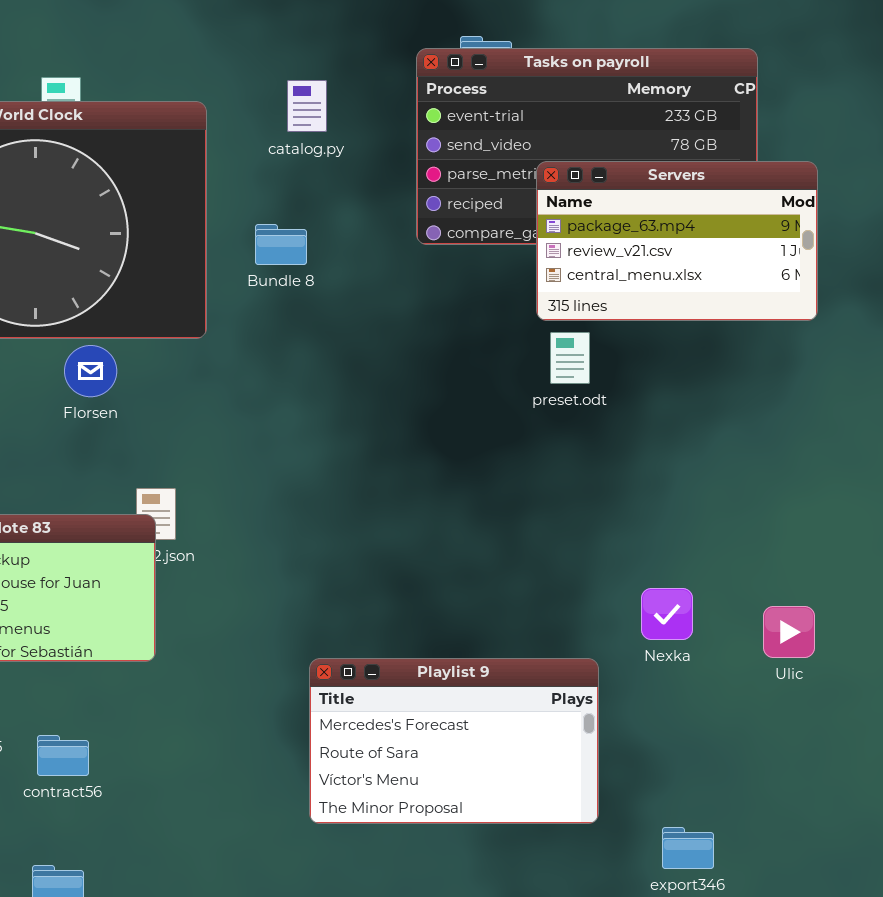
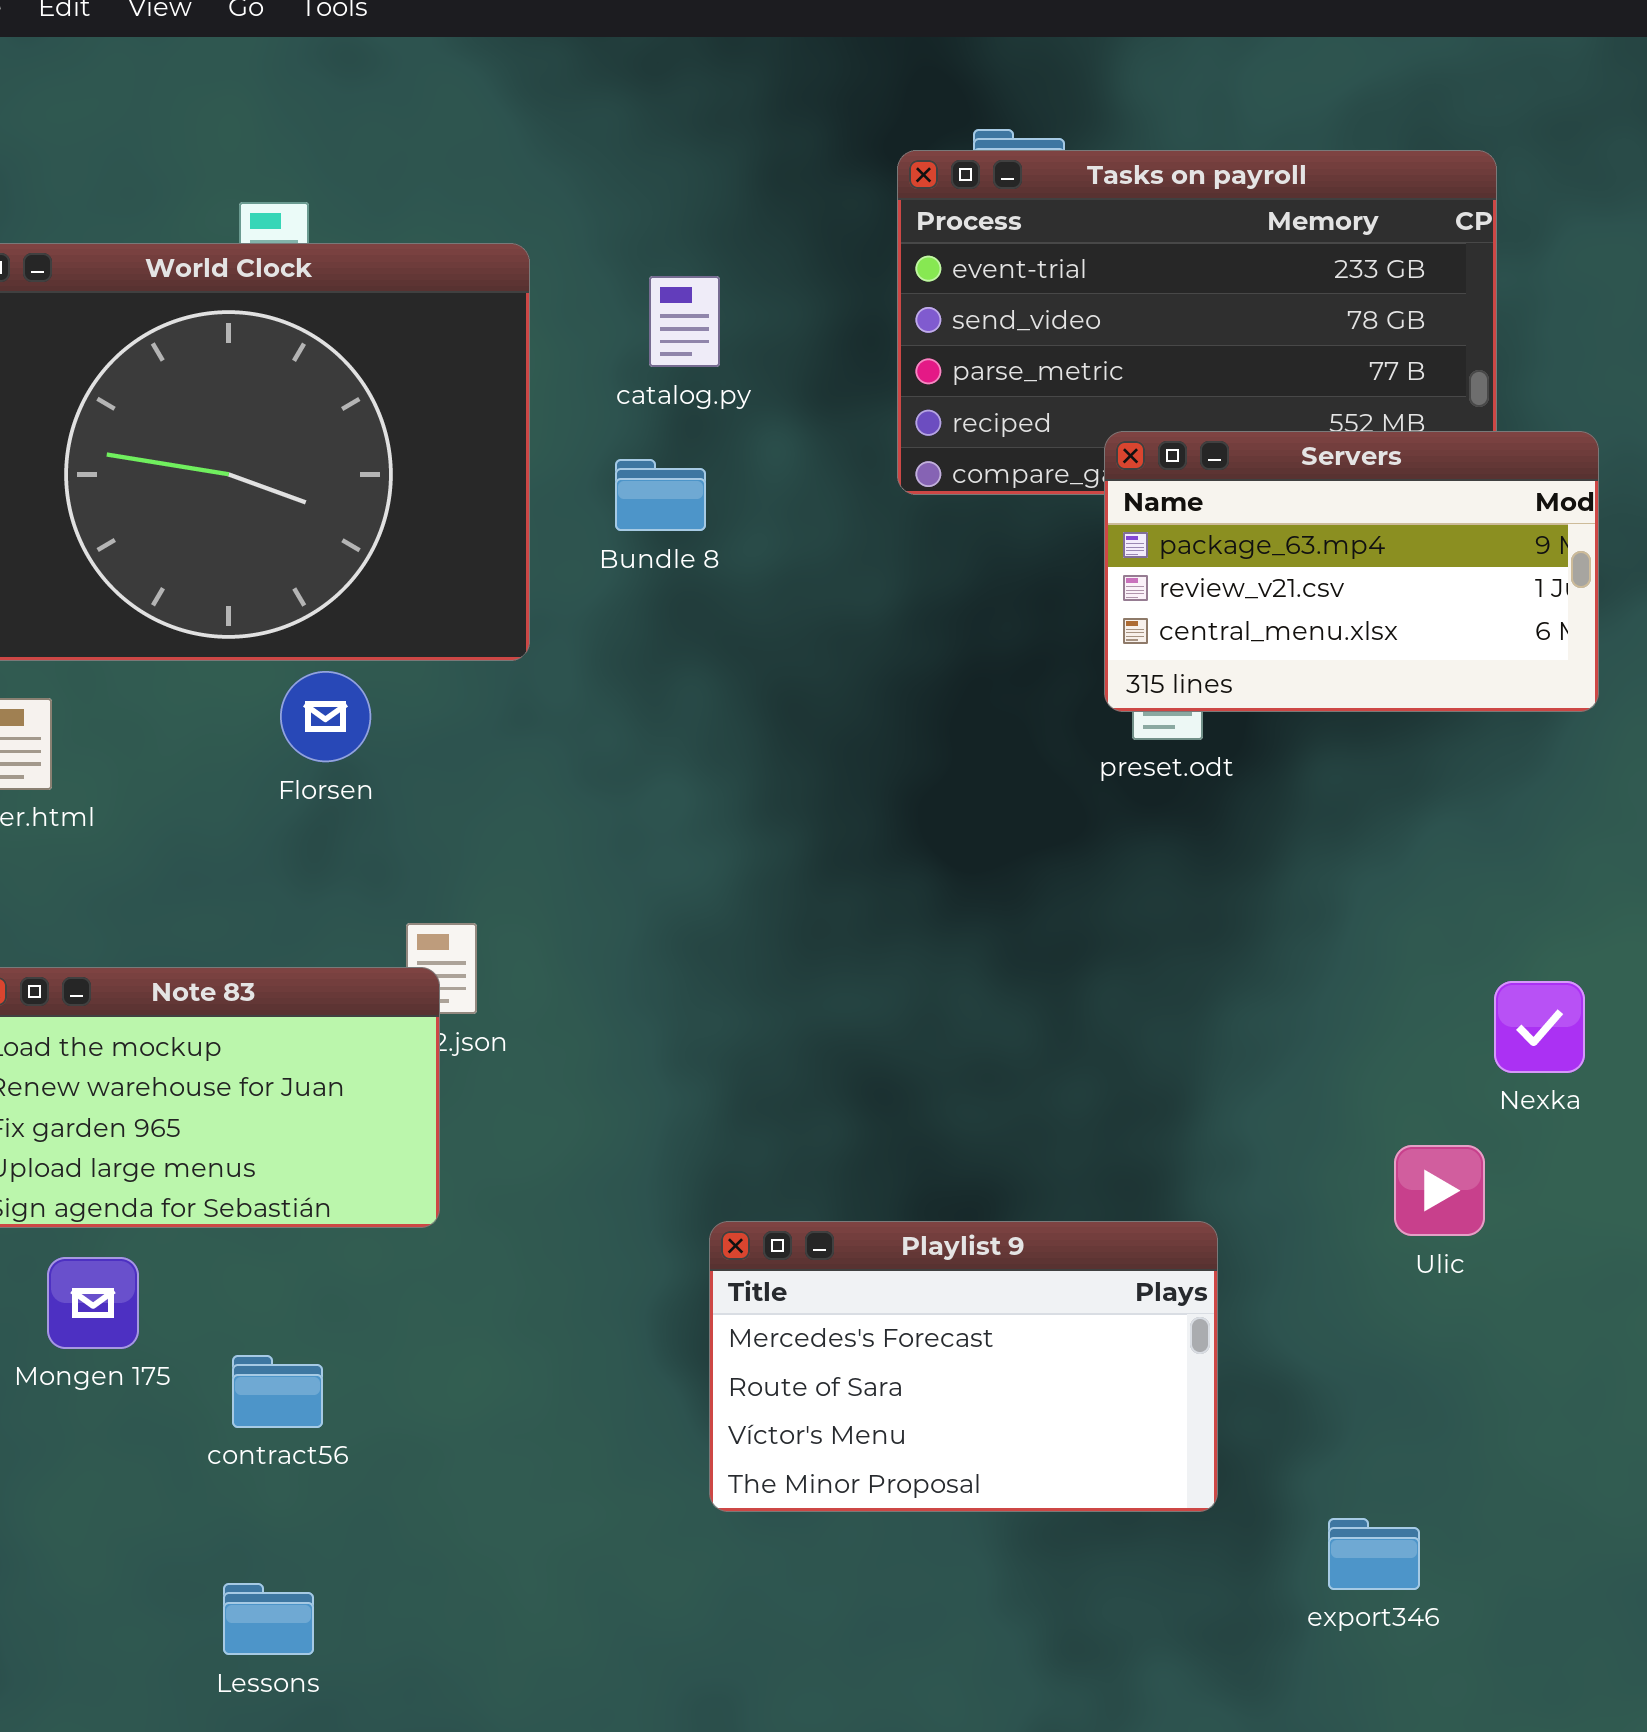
catalog.py: [287,80,327,132] -> [649,276,720,367], moved
Servers: [536,161,818,321] -> [1104,431,1599,712], moved
Nexka: [641,588,693,640] -> [1494,981,1585,1073], moved
Ulic: [763,606,815,658] -> [1394,1145,1485,1236], moved

